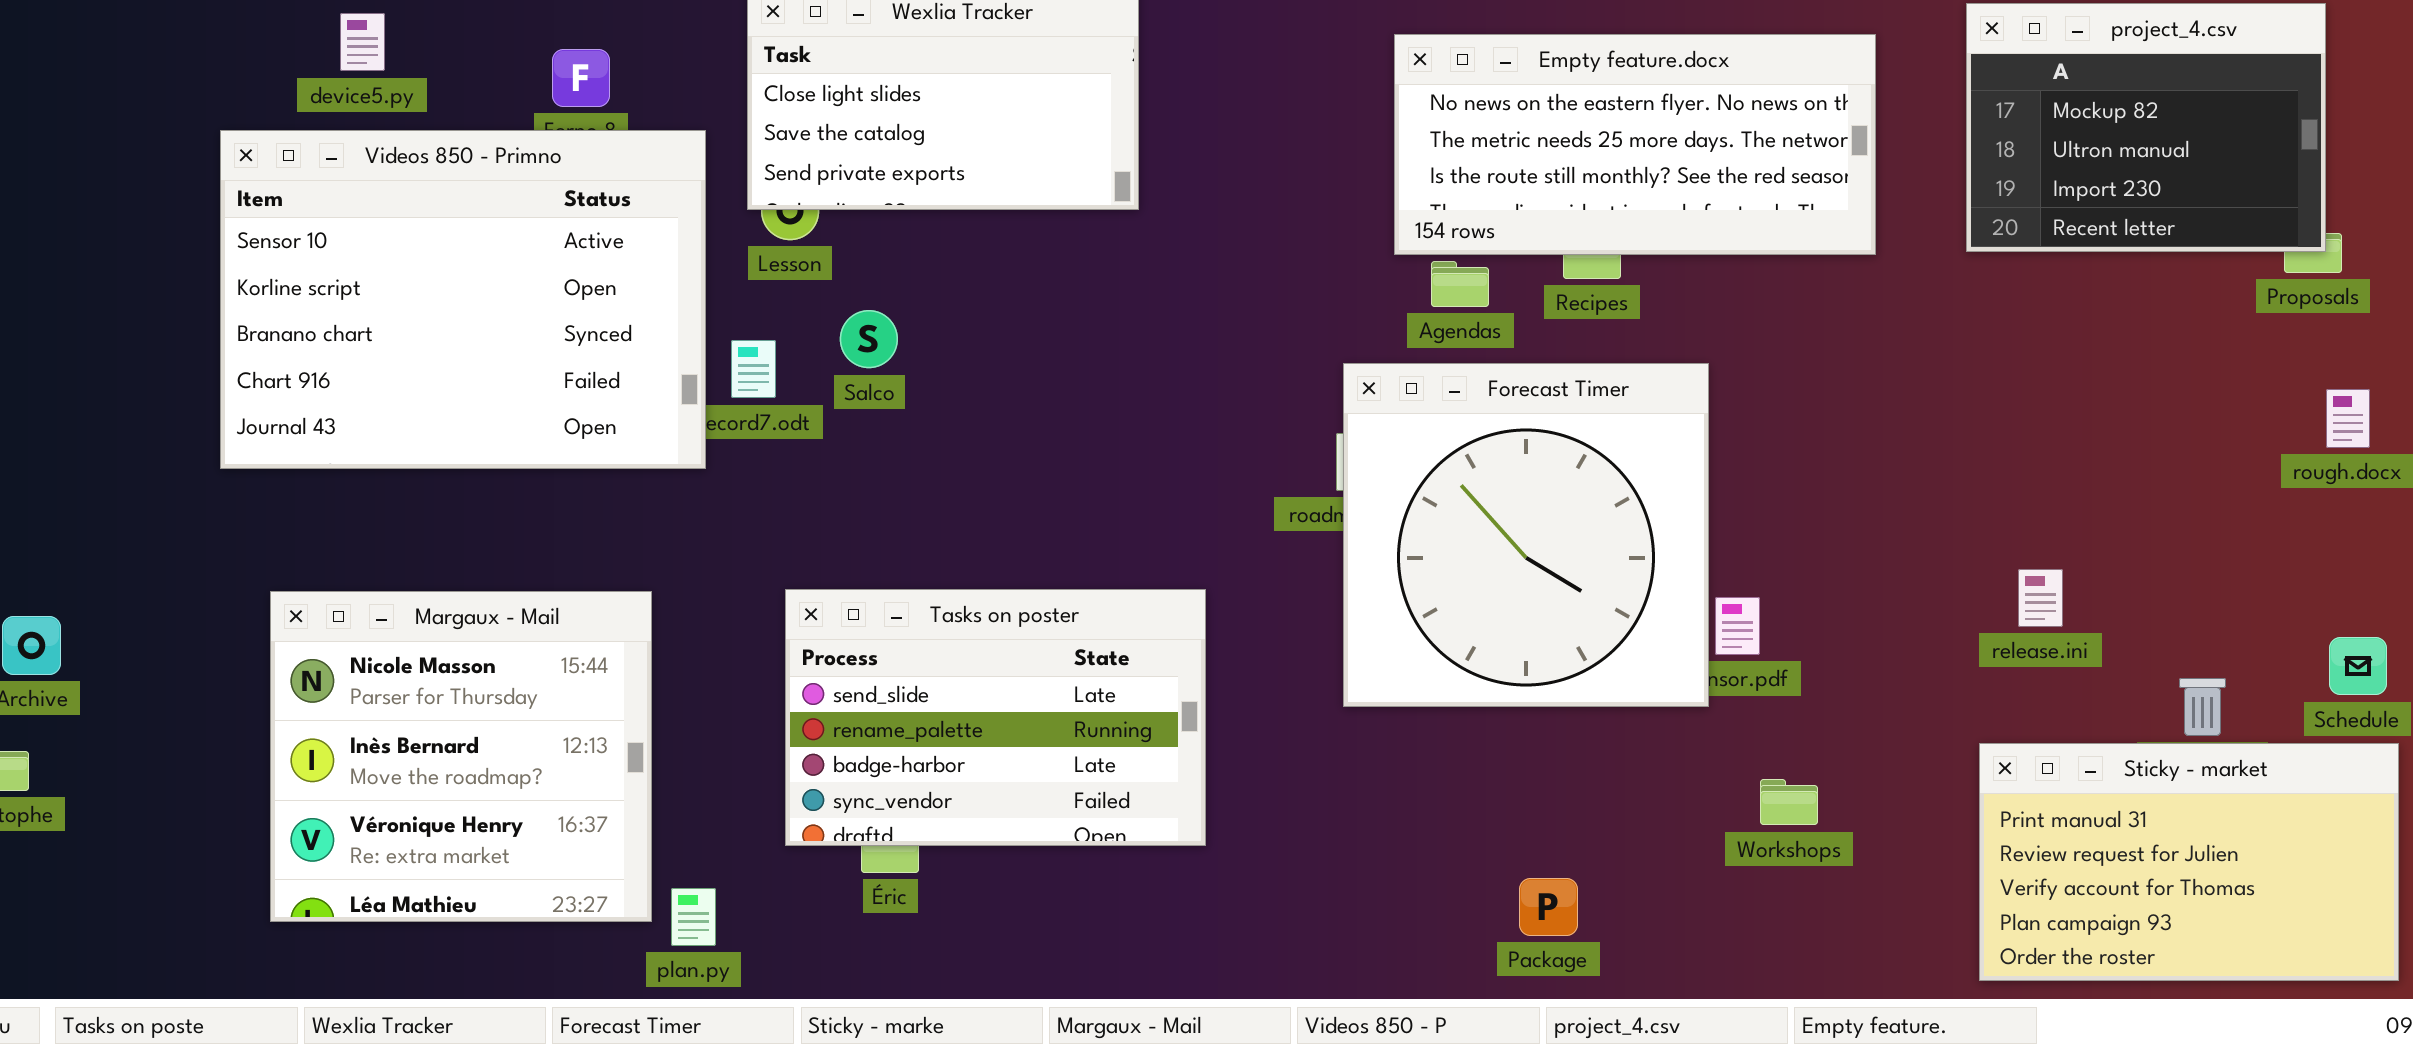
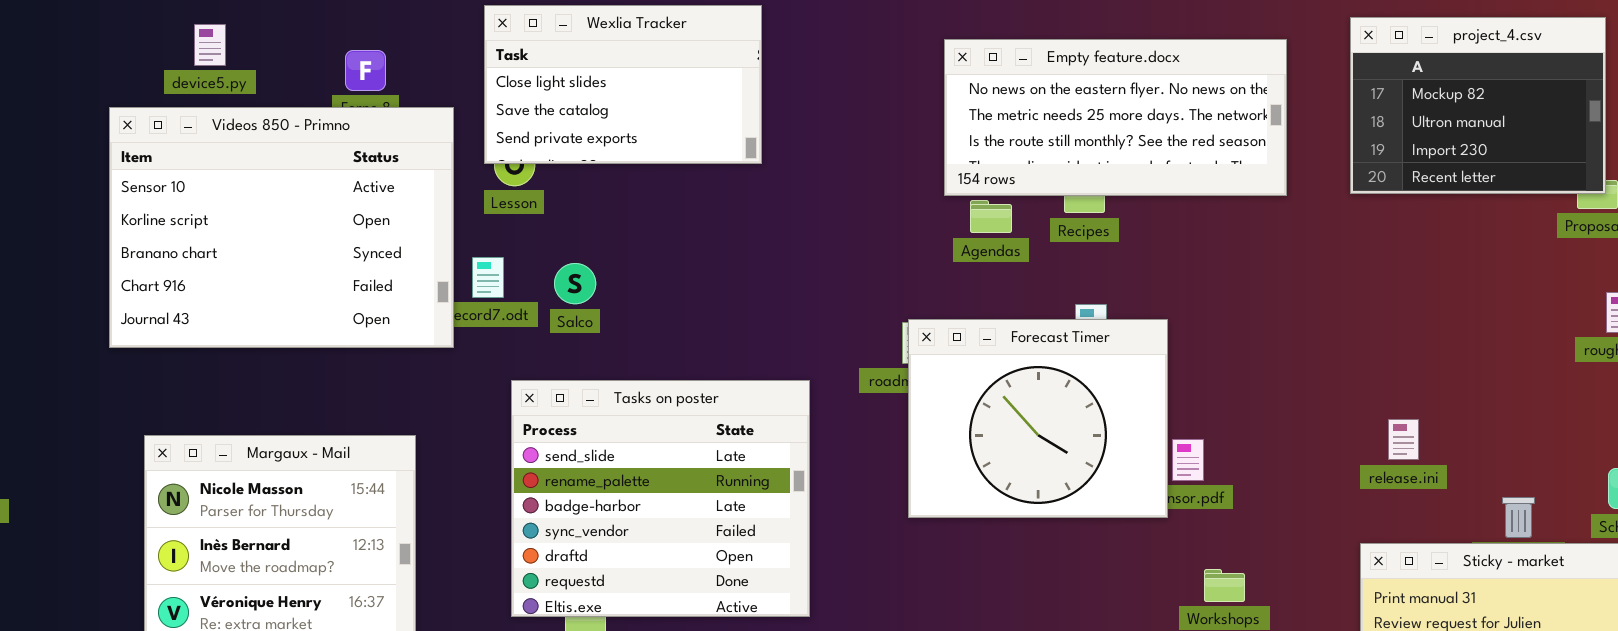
Salco: [840,310,898,368] -> [554,263,596,304], moved
Forecast Timer: [1343,363,1709,707] -> [908,319,1168,518], resized
Tasks on poster: [785,589,1206,846] -> [511,380,810,617], resized

